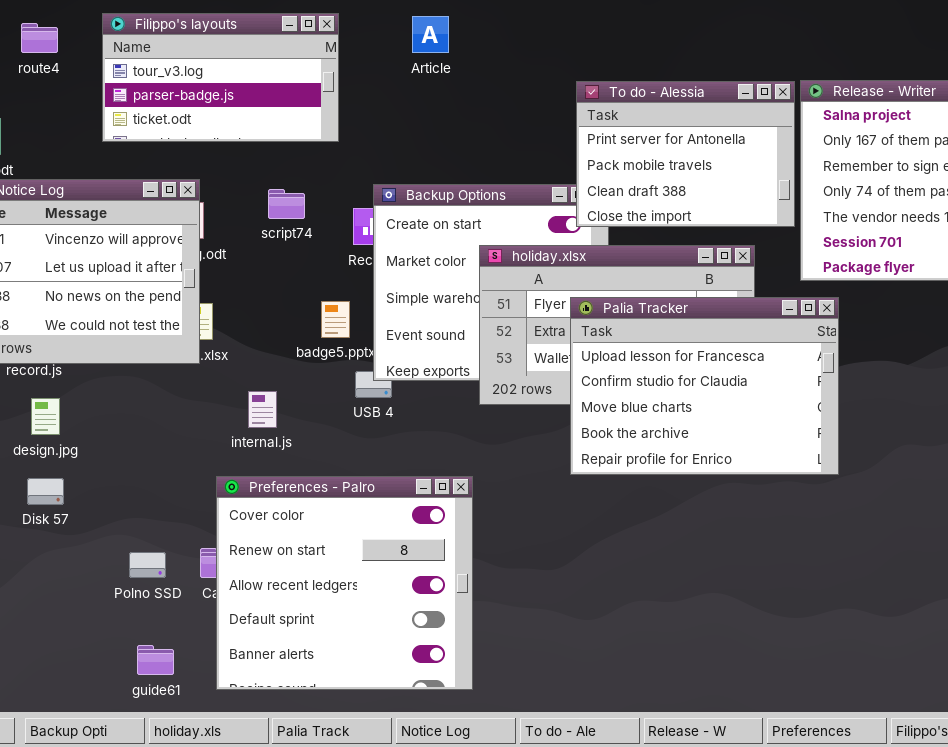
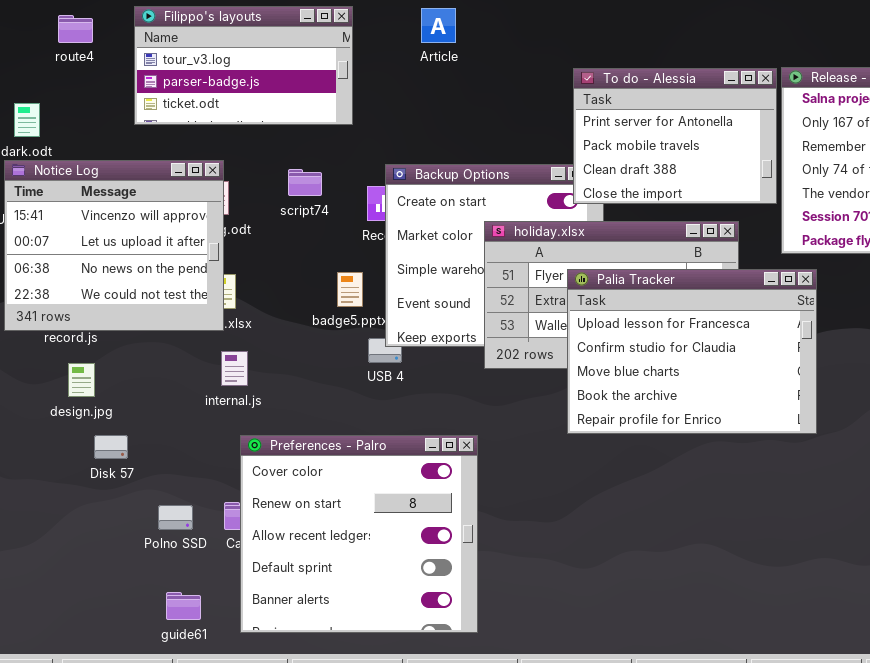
internal.js: [248,391,277,428] -> [221,351,248,386], moved
Disk 57: [27,478,64,505] -> [94,435,128,459], moved

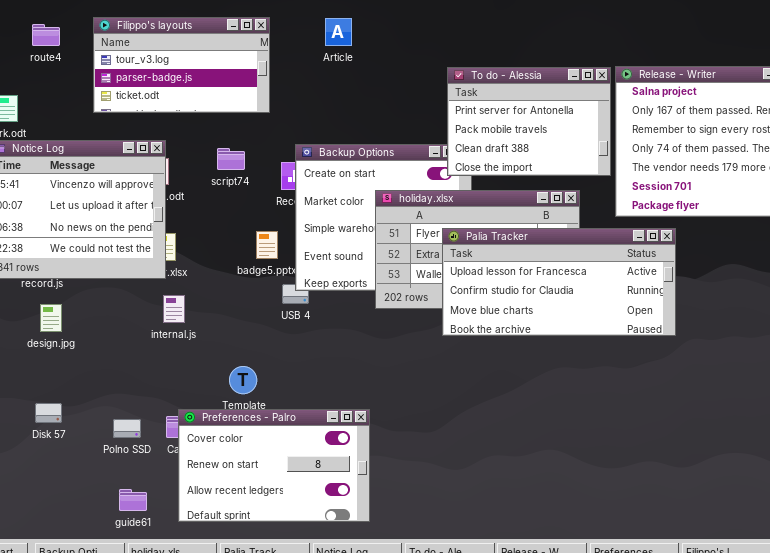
Palia Tracker: [567,269,817,434] -> [442,228,676,336], resized
Disk 57: [94,435,128,459] -> [35,403,62,423], moved
Preferences - Palro: [240,435,478,633] -> [178,409,370,522], resized

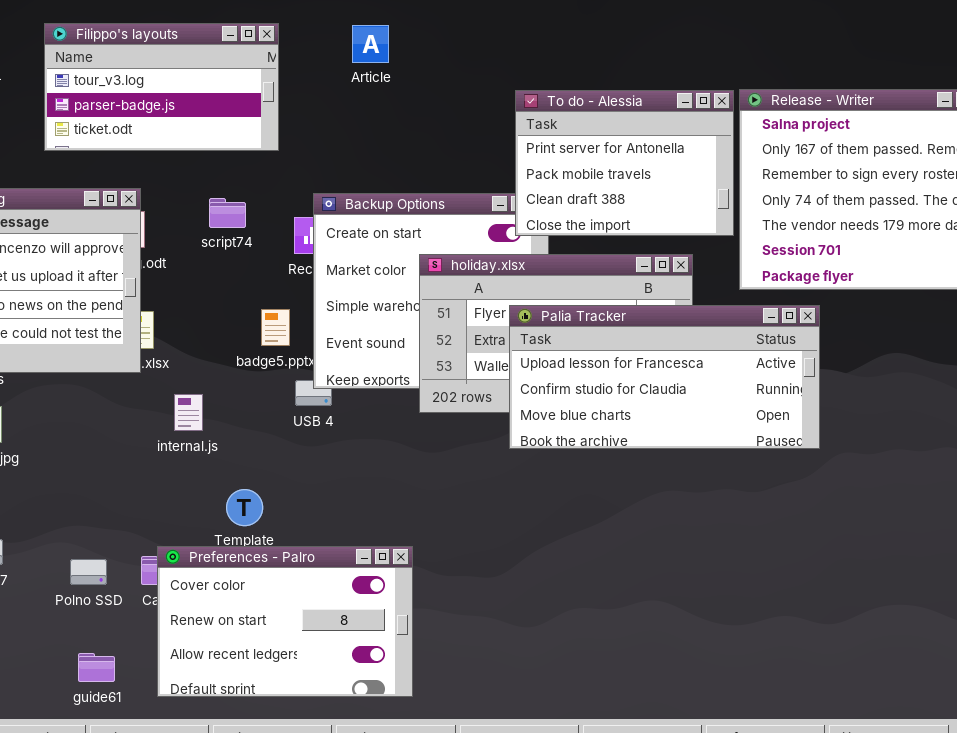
internal.js: [163,295,185,323] -> [174,394,203,431], moved

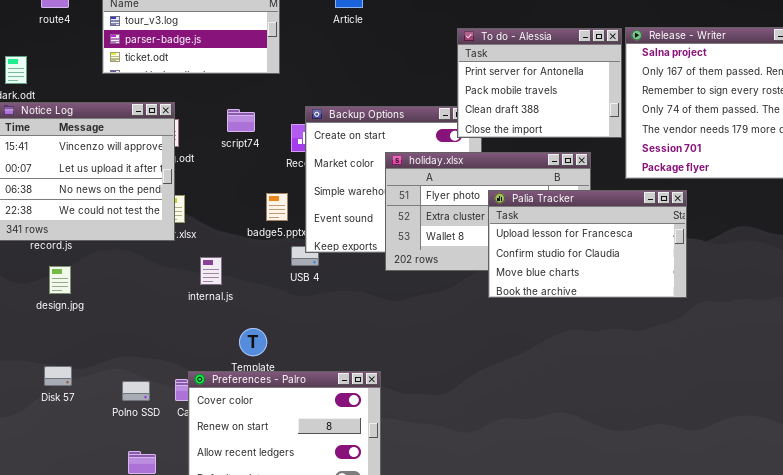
Palia Tracker: [509,305,820,449] -> [488,190,687,298], resized

